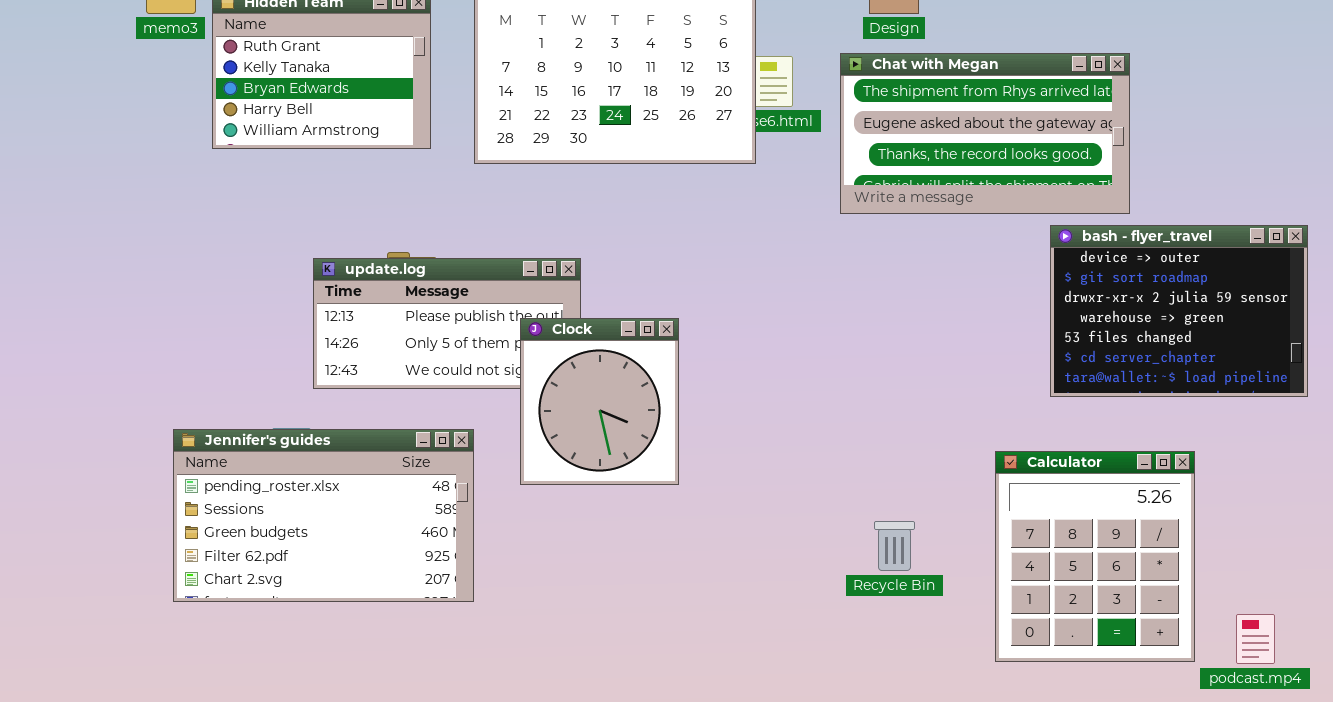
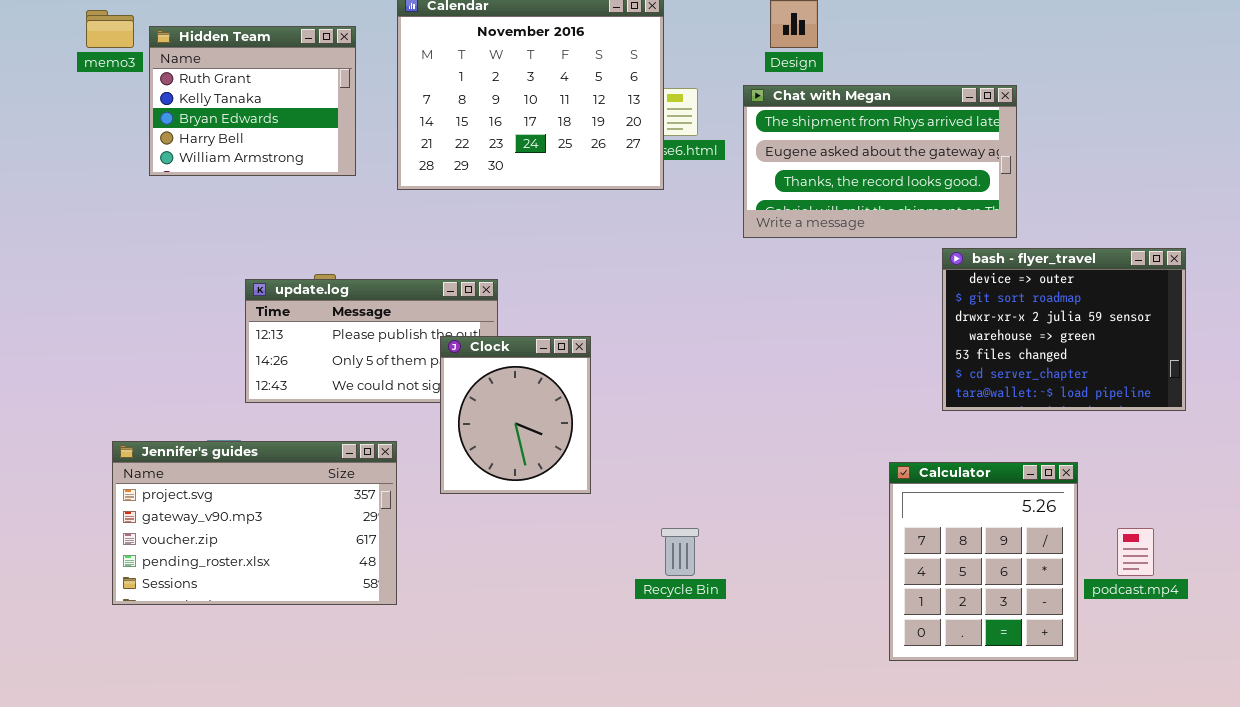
Jennifer's guides: [173,429,474,602] -> [112,441,397,605], scrolled up 3 rows
Recycle Bin: [874,521,915,571] -> [661,528,699,576], moved
podcast.mp4: [1236,614,1275,664] -> [1117,528,1154,576], moved

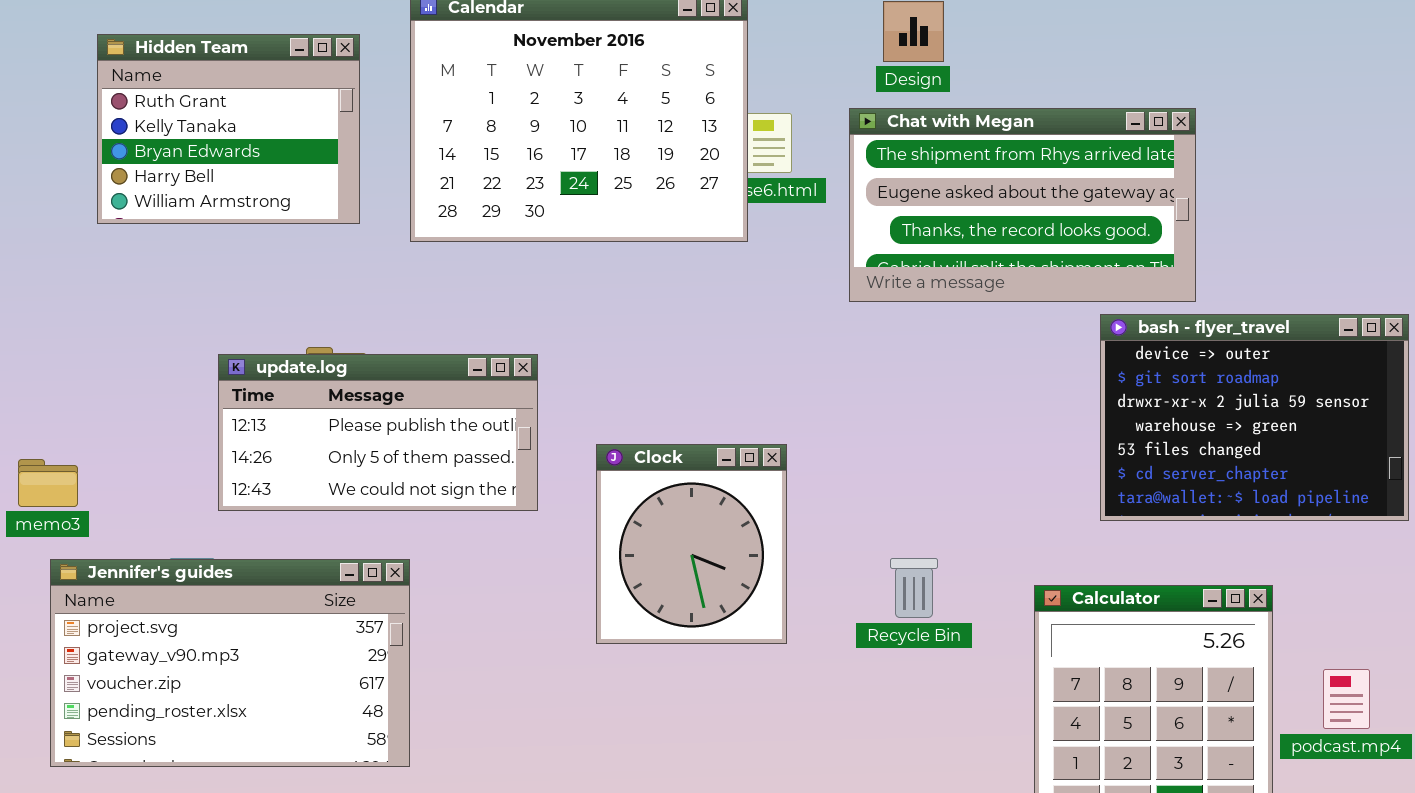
memo3: [86,10,134,48] -> [18,459,78,507], moved
Clock: [440,336,591,494] -> [596,444,787,644], moved
Recycle Bin: [661,528,699,576] -> [890,558,938,618], moved

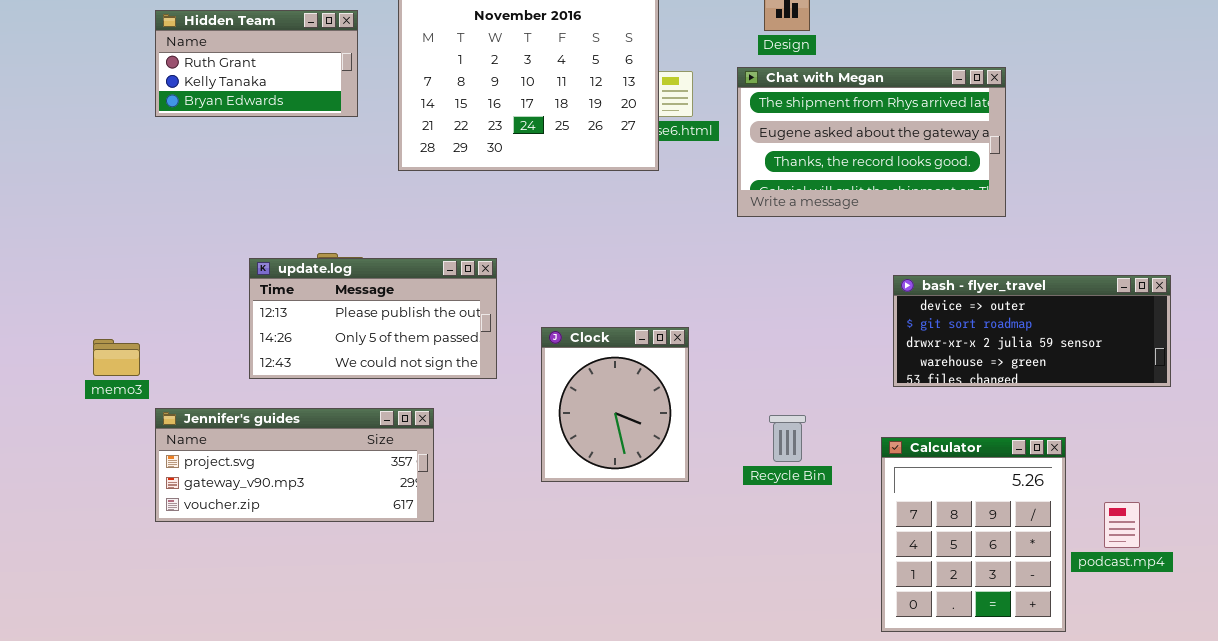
Hidden Team: [97,34,360,224] -> [155,10,358,117], resized
bash - flyer_travel: [1100,314,1409,521] -> [893,275,1171,387], resized
Jennifer's guides: [50,559,410,767] -> [155,408,434,522], moved, resized

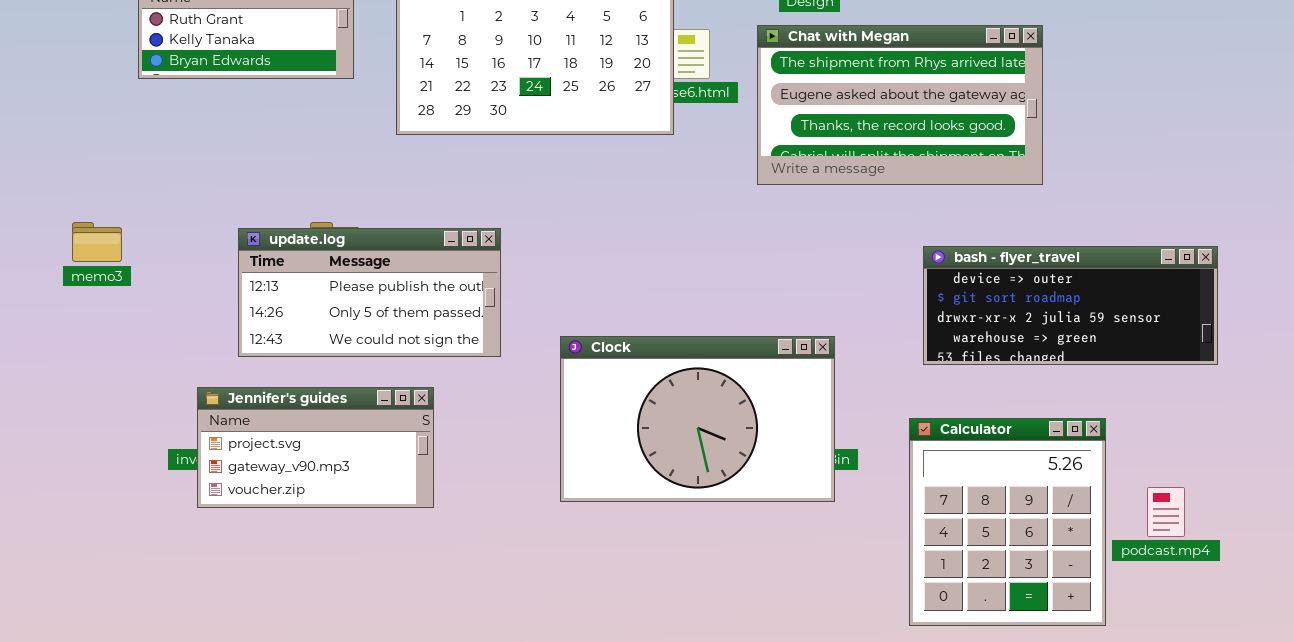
Clock: [541,327,689,482] -> [560,336,835,502], moved, resized
memo3: [93,339,140,376] -> [72,222,122,262], moved
Jennifer's guides: [155,408,434,522] -> [197,387,434,508], resized

